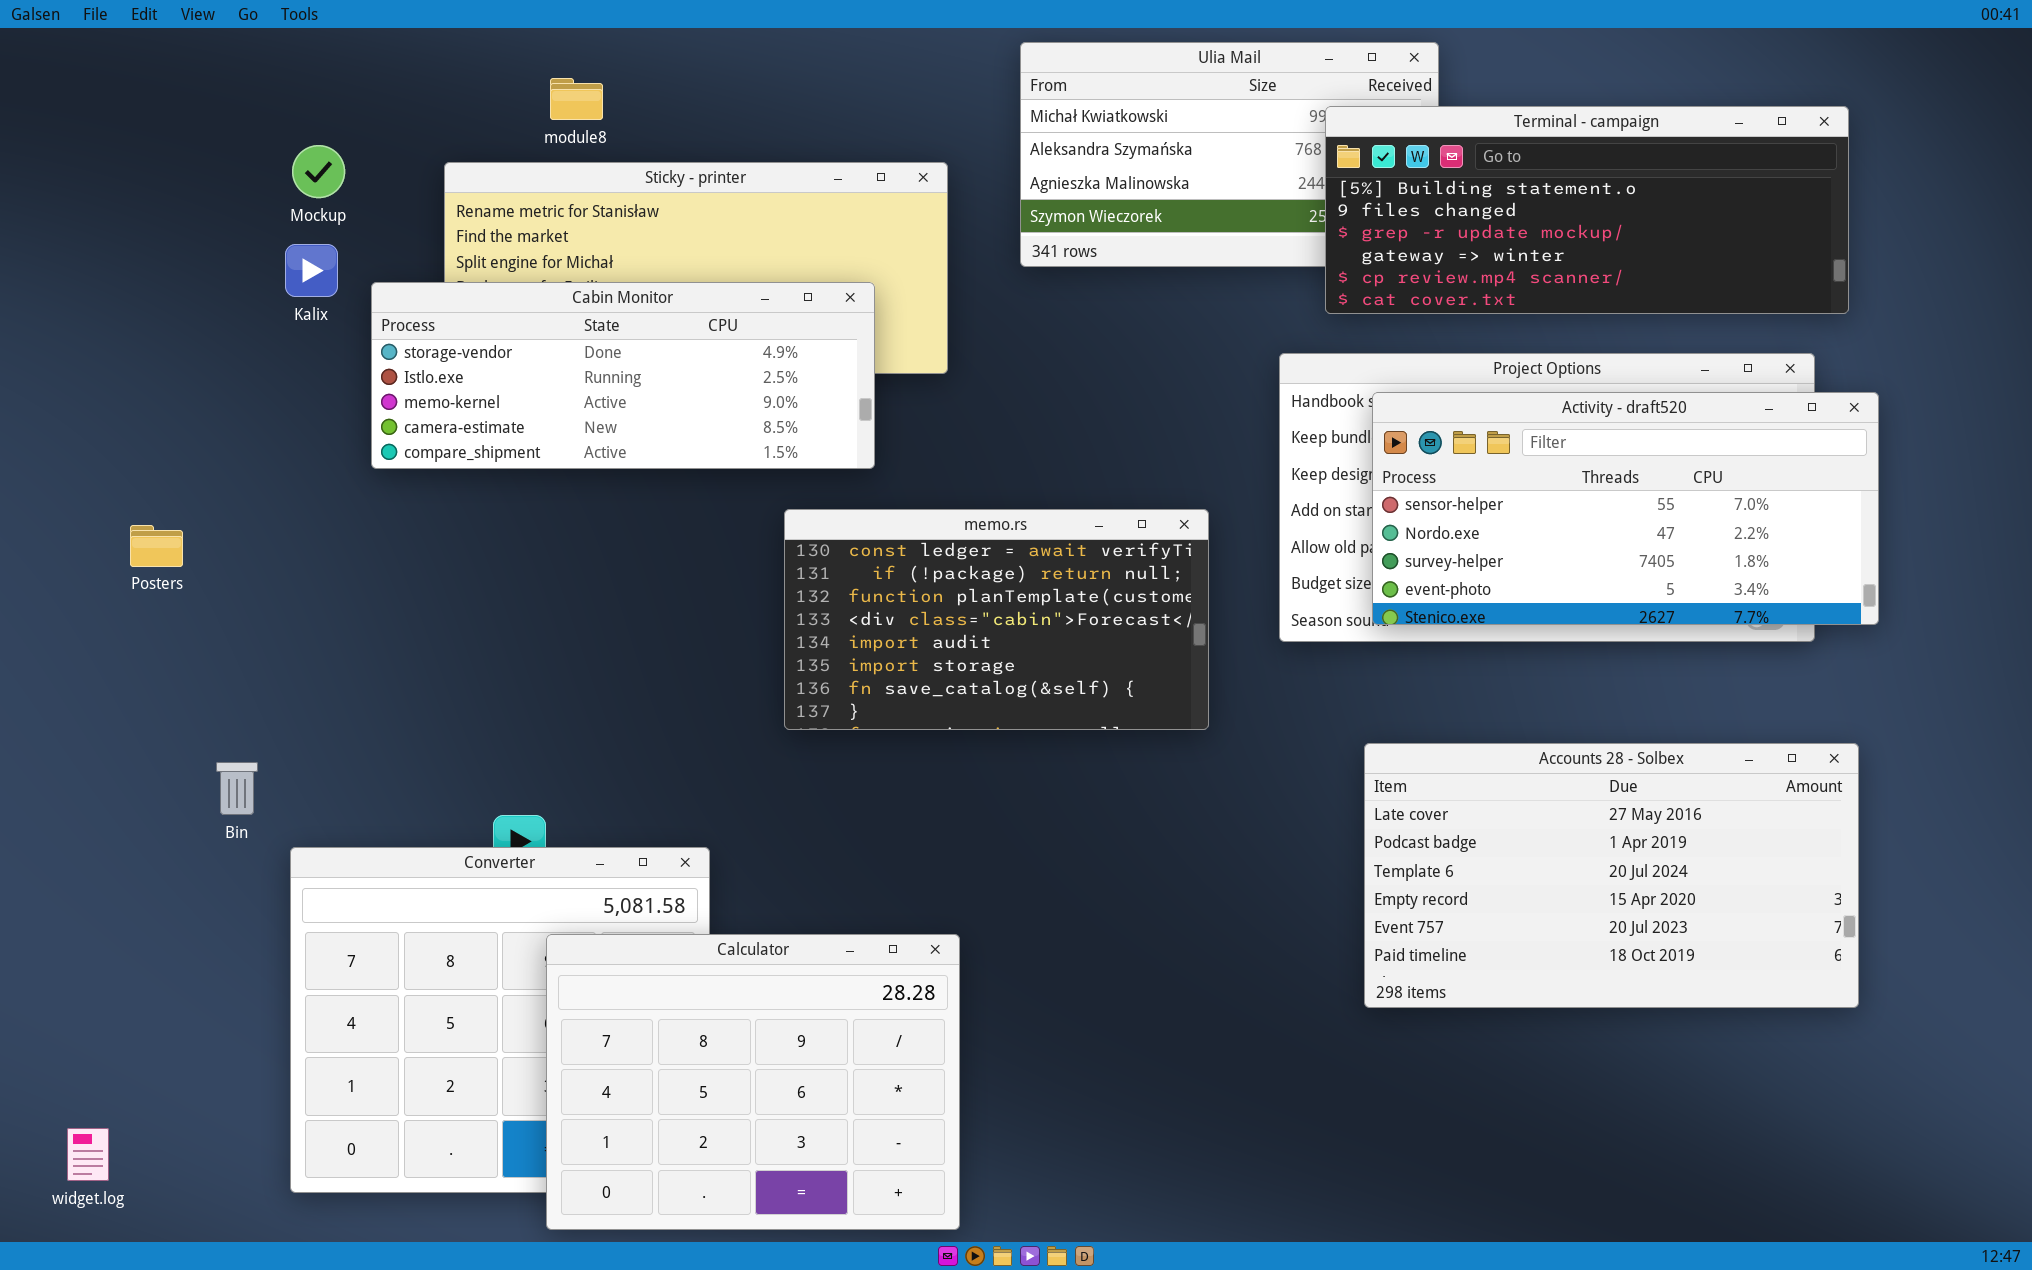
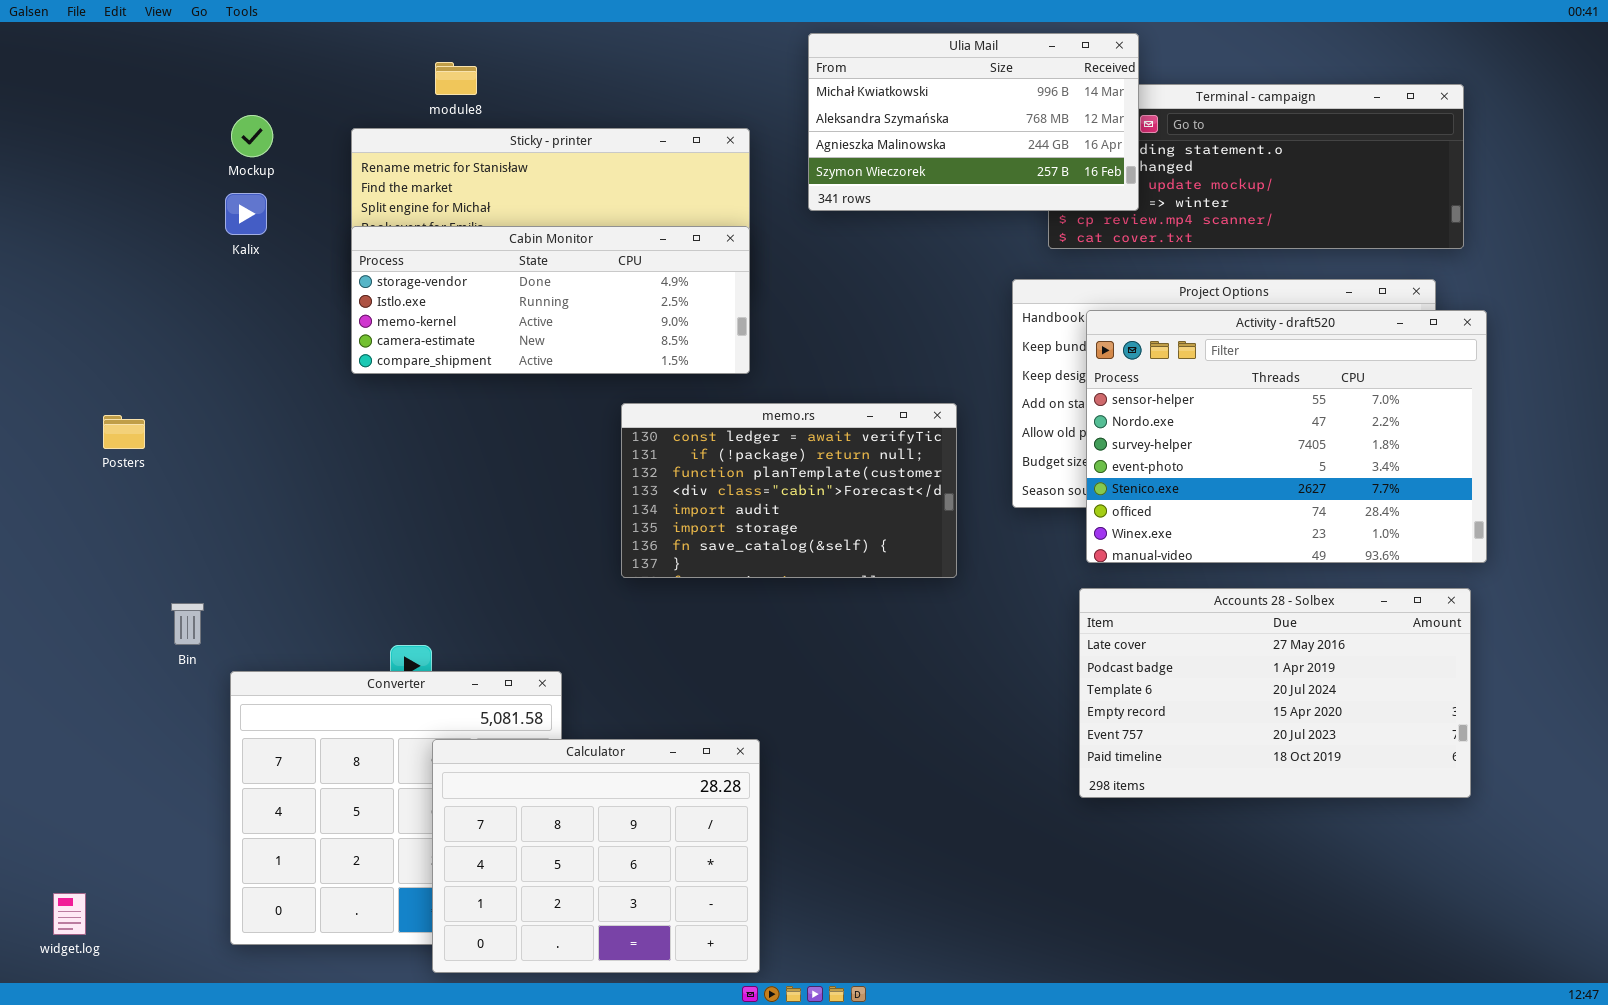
Ulia Mail: [1020,42,1439,267] -> [808,33,1139,211], raised
Cabin Monitor: [371,282,875,469] -> [351,226,750,374], moved
Activity - draft520: [1372,392,1879,625] -> [1086,310,1487,563], resized

